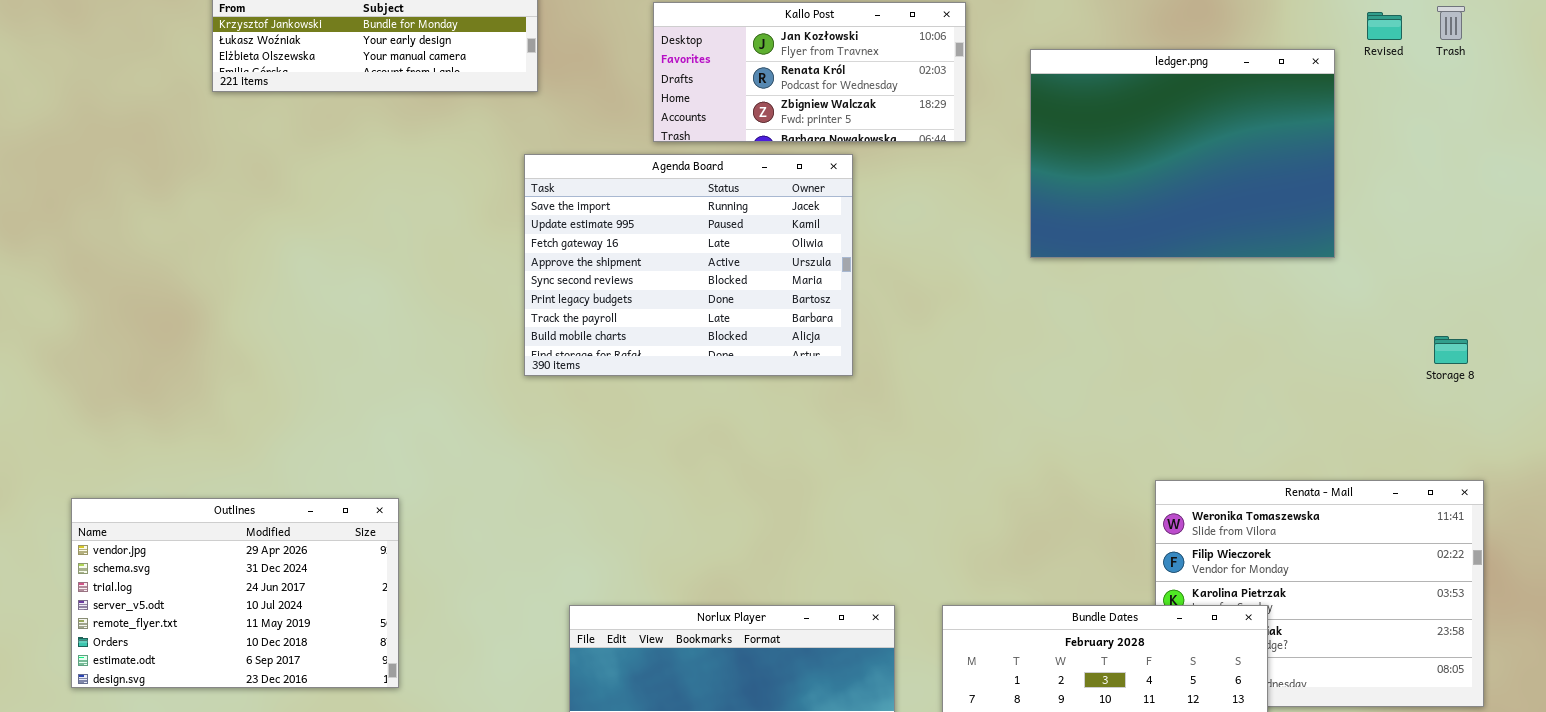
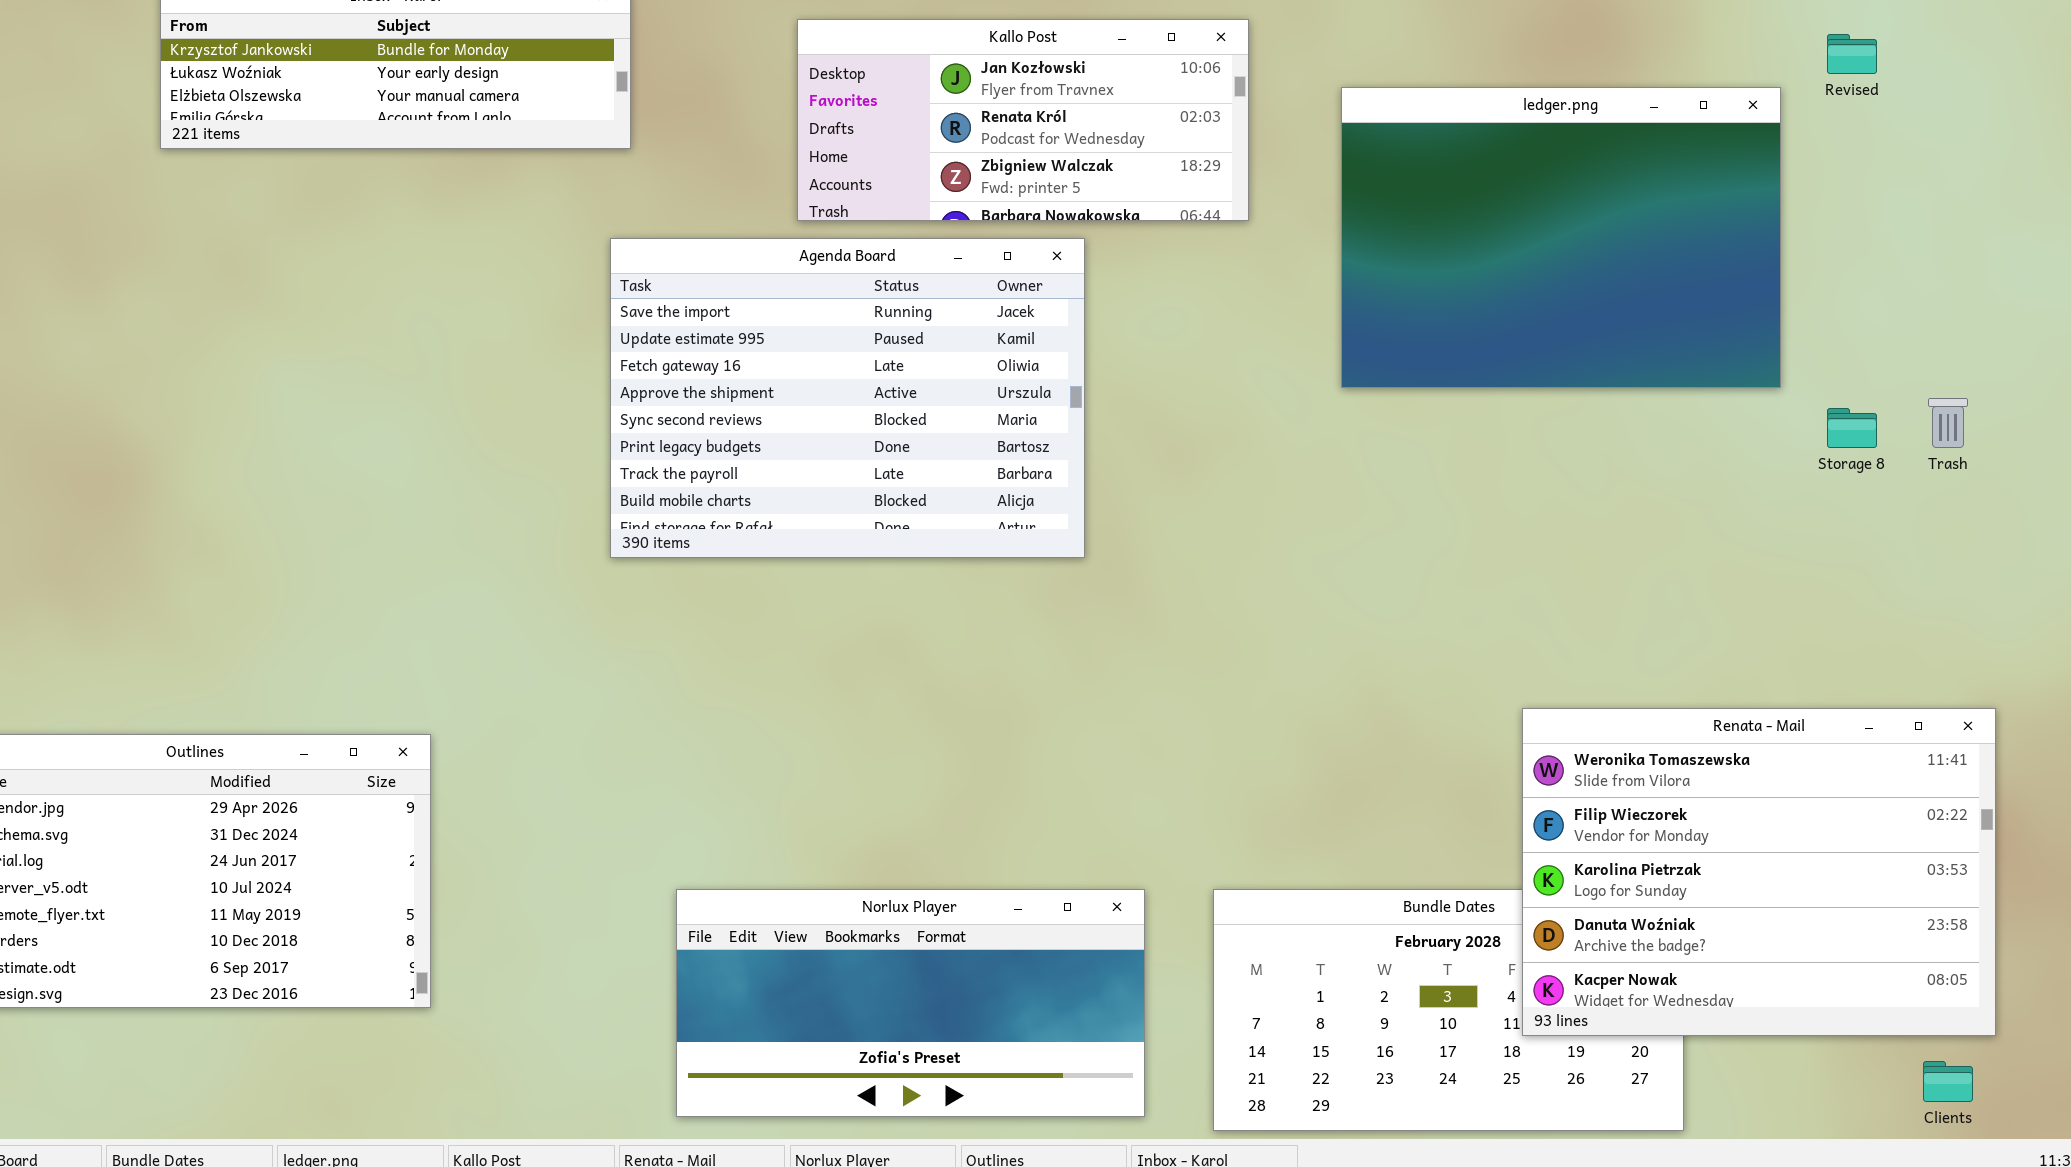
Trash: [1437,6,1465,40] -> [1928,398,1968,448], moved
Storage 8: [1434,336,1468,364] -> [1827,408,1877,448], moved
Renata - Mail: [1155,480,1484,707] -> [1522,708,1996,1036], raised

